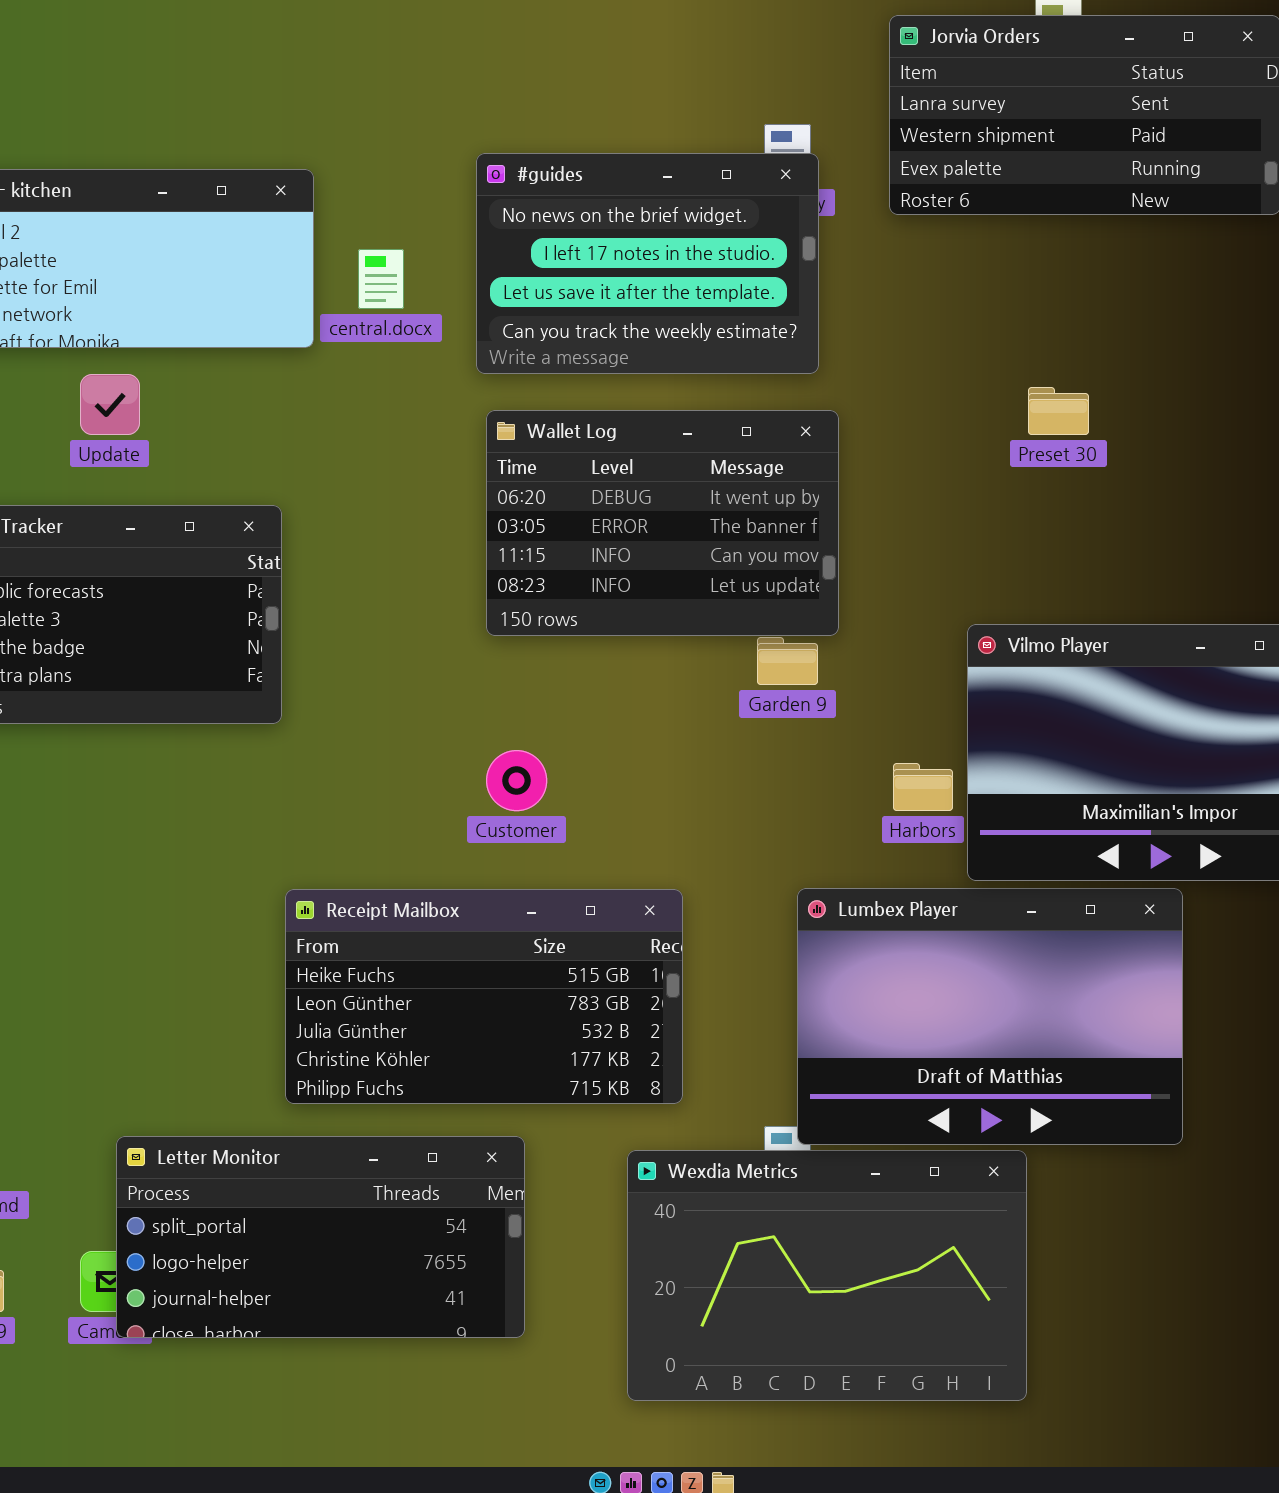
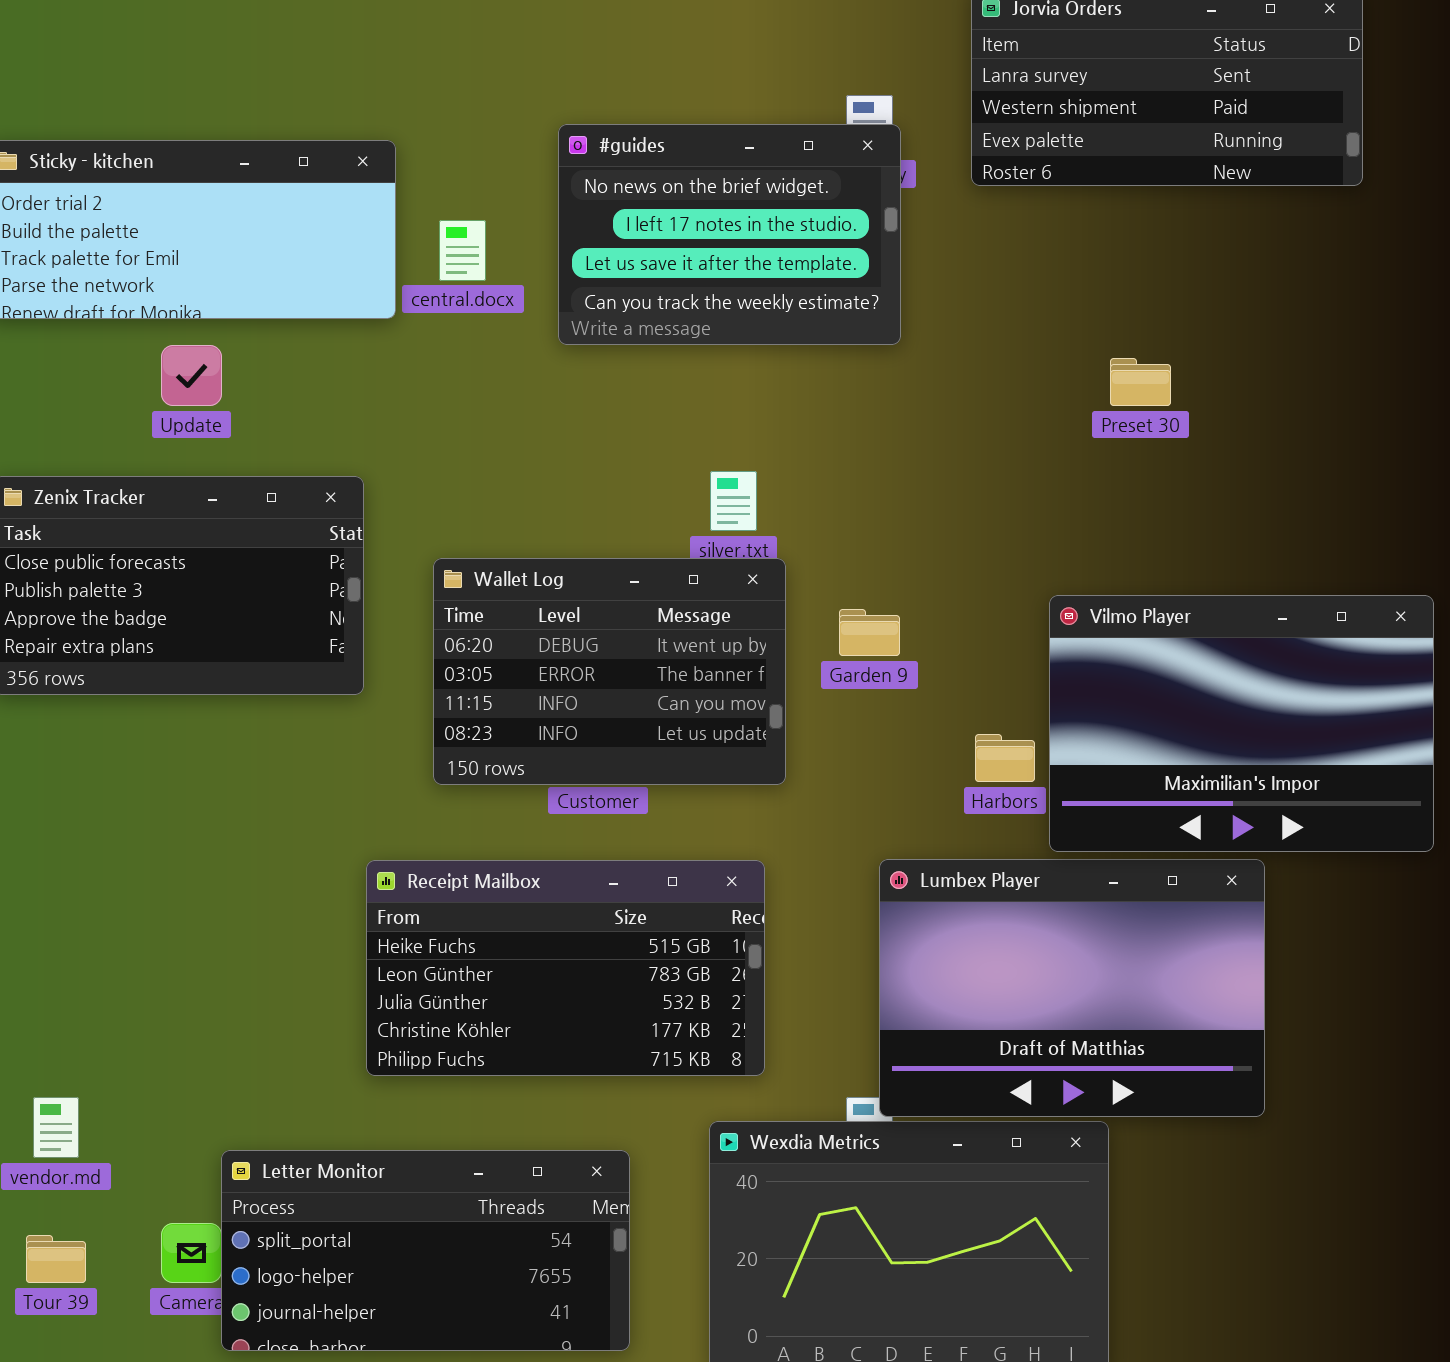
Wallet Log: [486,410,839,636] -> [433,558,786,785], moved
Letter Monitor: [116,1136,525,1338] -> [221,1150,630,1351], moved

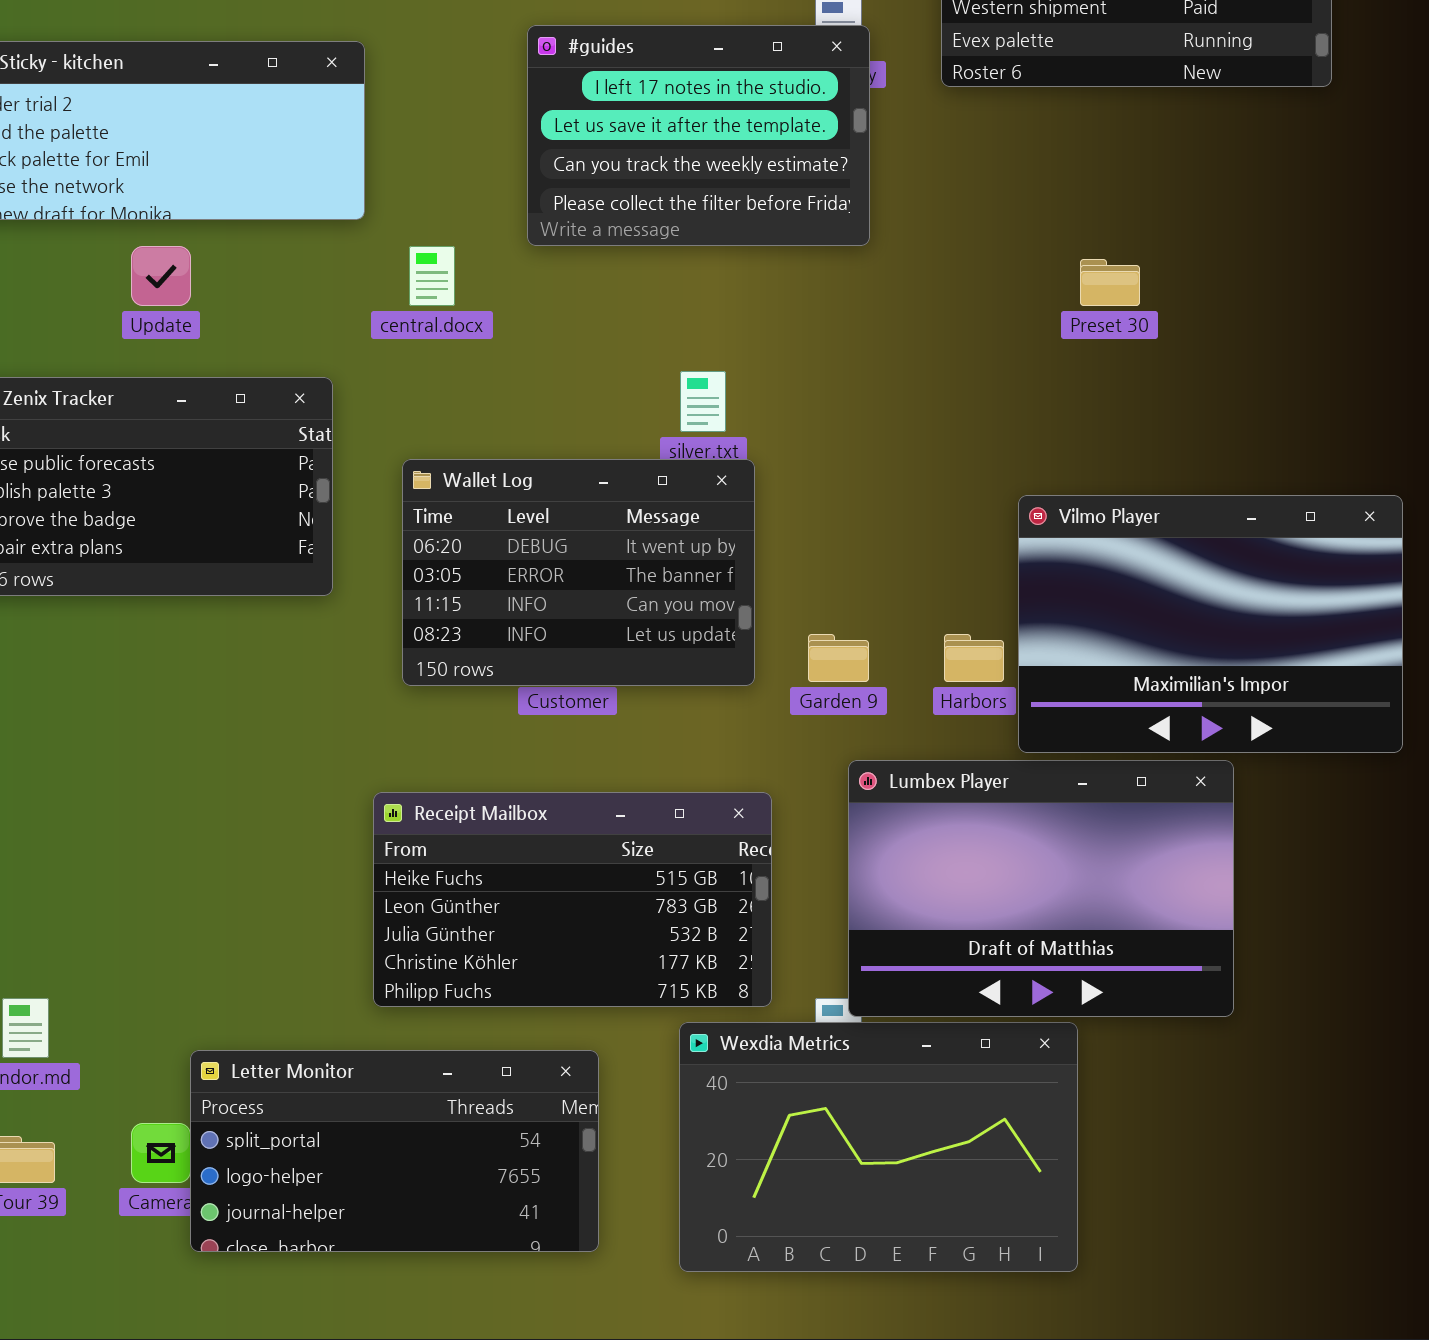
#guides: [558,124,901,345] -> [527,25,870,246], scrolled down 1 row
central.docx: [439,220,486,281] -> [409,246,455,306], moved
Garden 9: [839,609,900,656] -> [808,634,869,682], moved
Receipt Mailbox: [366,860,765,1076] -> [373,792,772,1007], moved

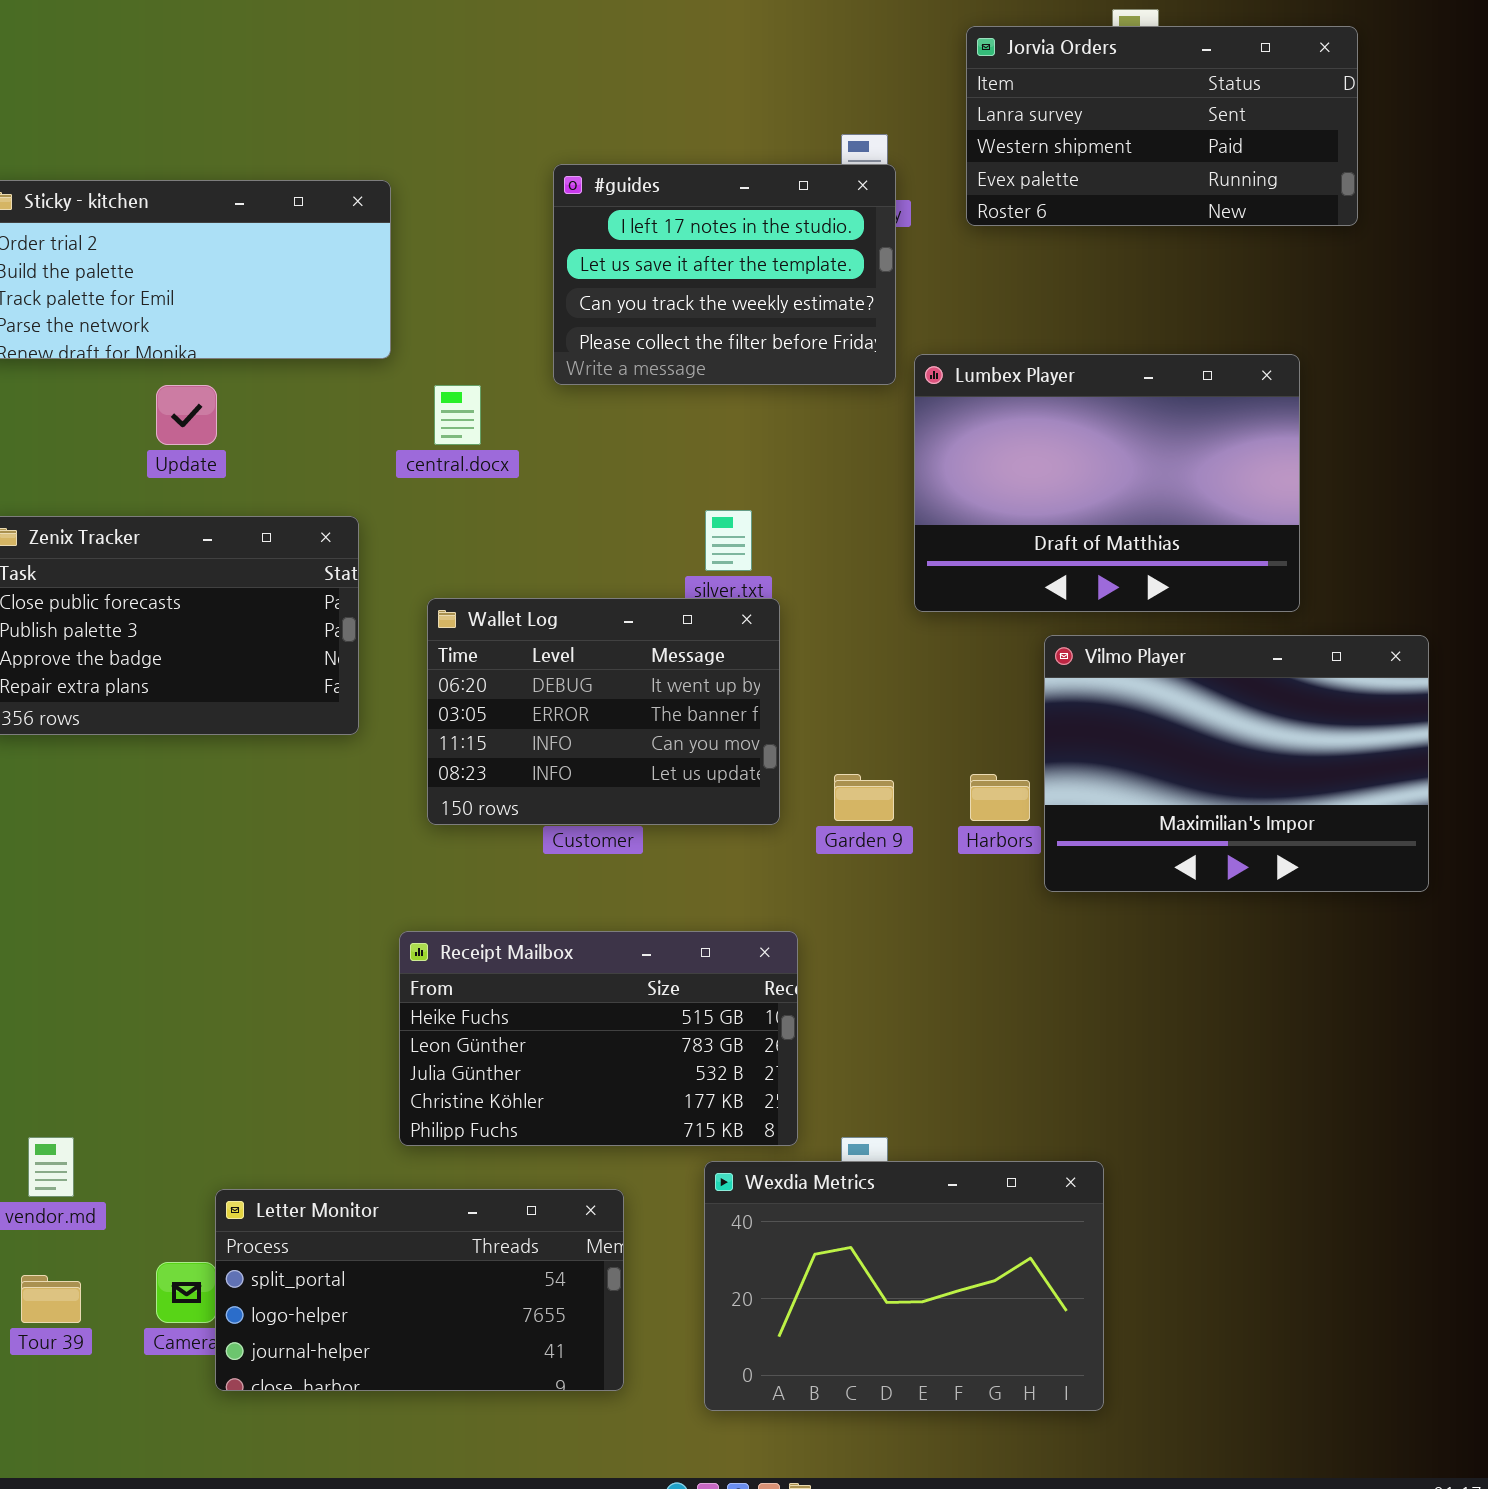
Lumbex Player: [848,760,1234,1017] -> [914,354,1300,612], moved

